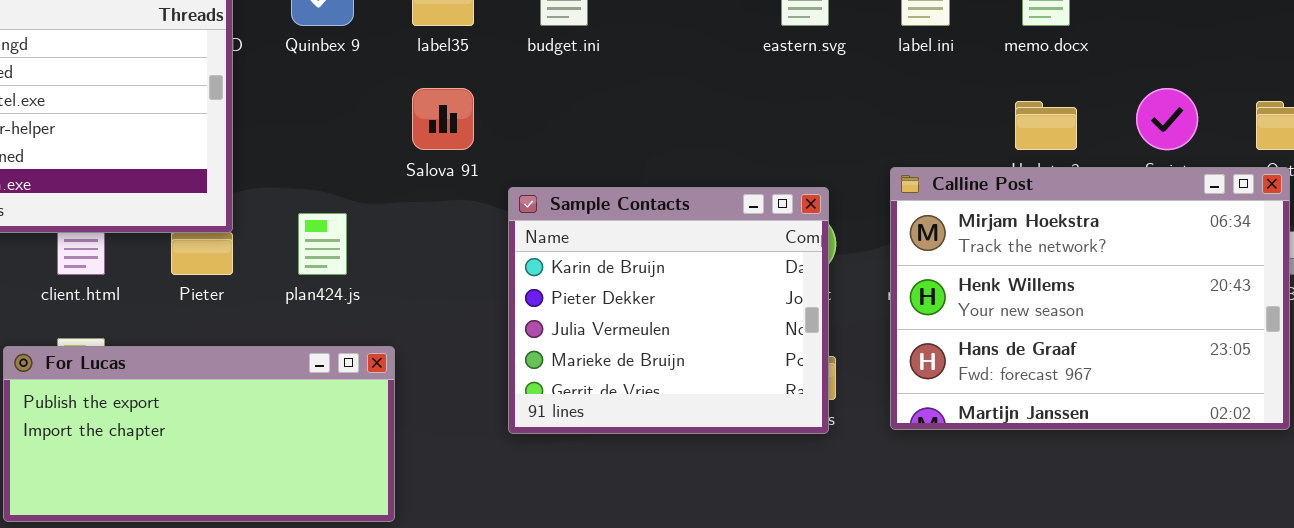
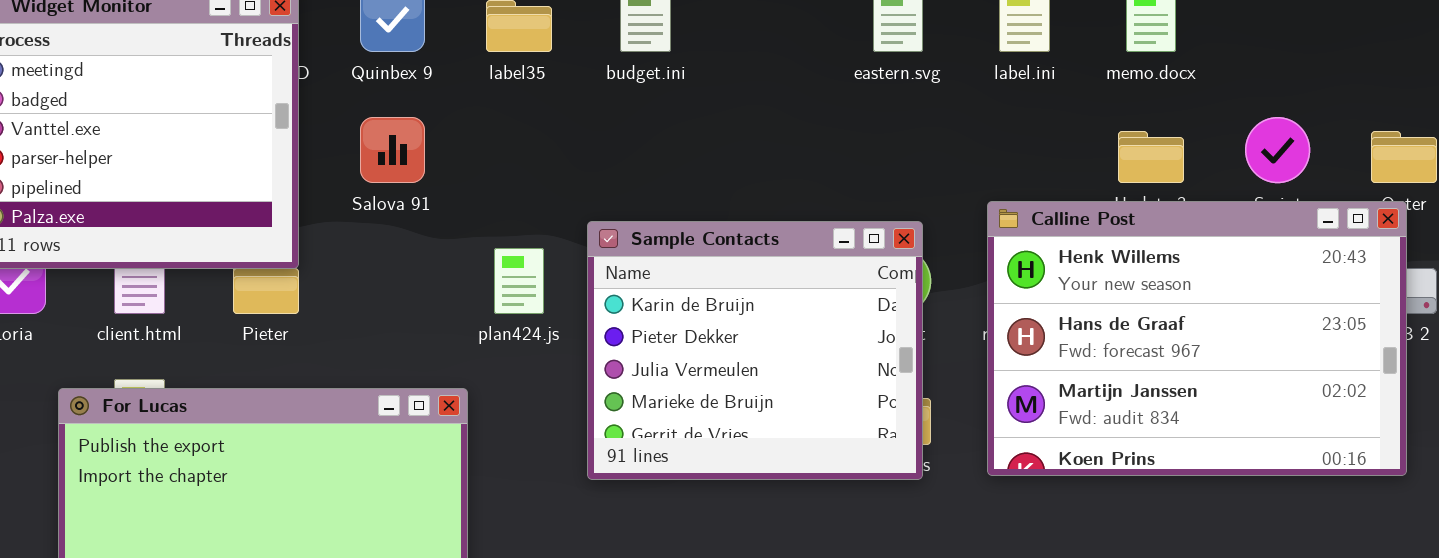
Salova 91: [412,88,474,150] -> [360,117,425,183], moved
Calline Post: [890,167,1290,430] -> [987,201,1407,476], scrolled down 1 row
plan424.js: [298,213,347,275] -> [494,248,544,314], moved

